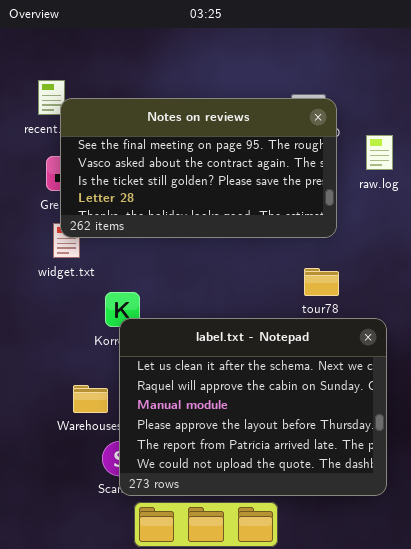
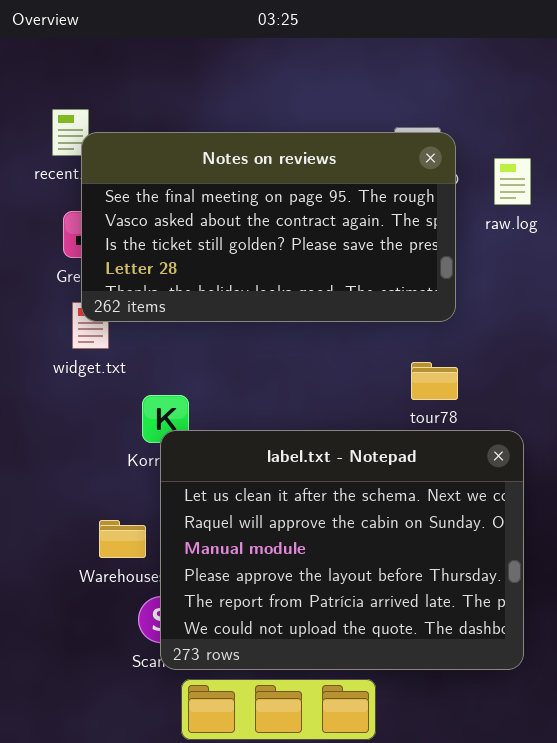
raw.log: [366,135,393,170] -> [494,158,531,205], moved

